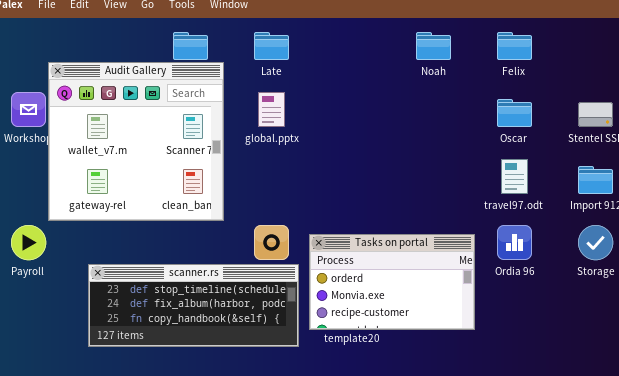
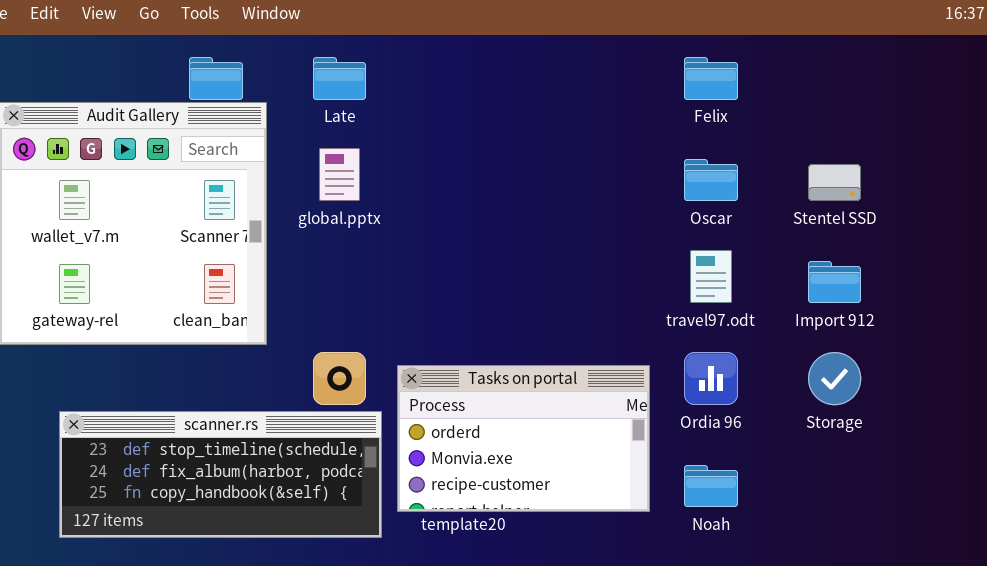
Noah: [416,32,451,60] -> [684,465,738,507], moved

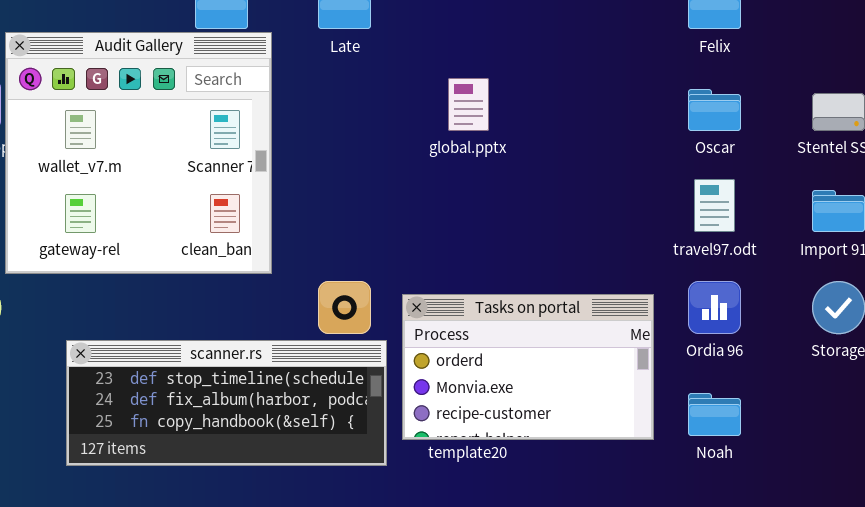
global.pptx: [319,148,360,201] -> [448,78,489,131], moved

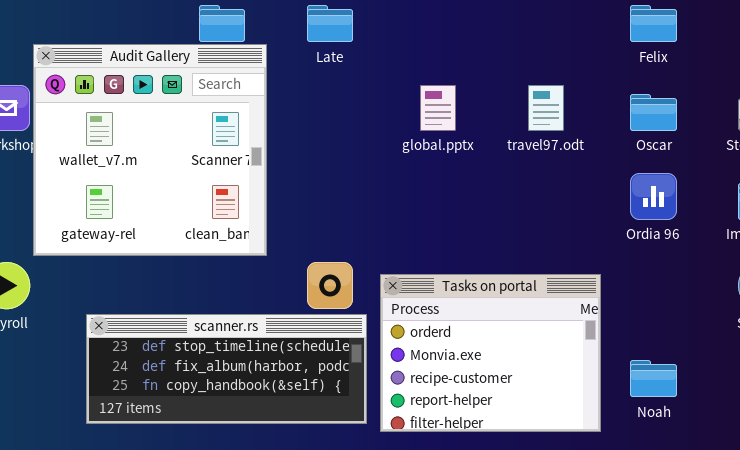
travel97.odt: [694,179,735,232] -> [528,85,564,131], moved
Ordia 96: [688,281,741,334] -> [630,173,677,220], moved
Tasks on portal: [402,294,654,440] -> [380,274,601,432], resized

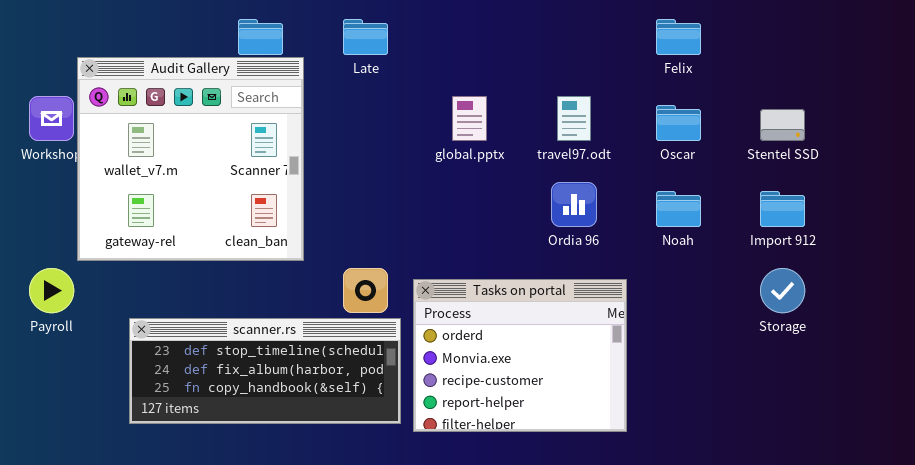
Ordia 96: [630,173,677,220] -> [551,182,597,227], moved
Noah: [630,360,677,397] -> [656,191,701,227], moved

